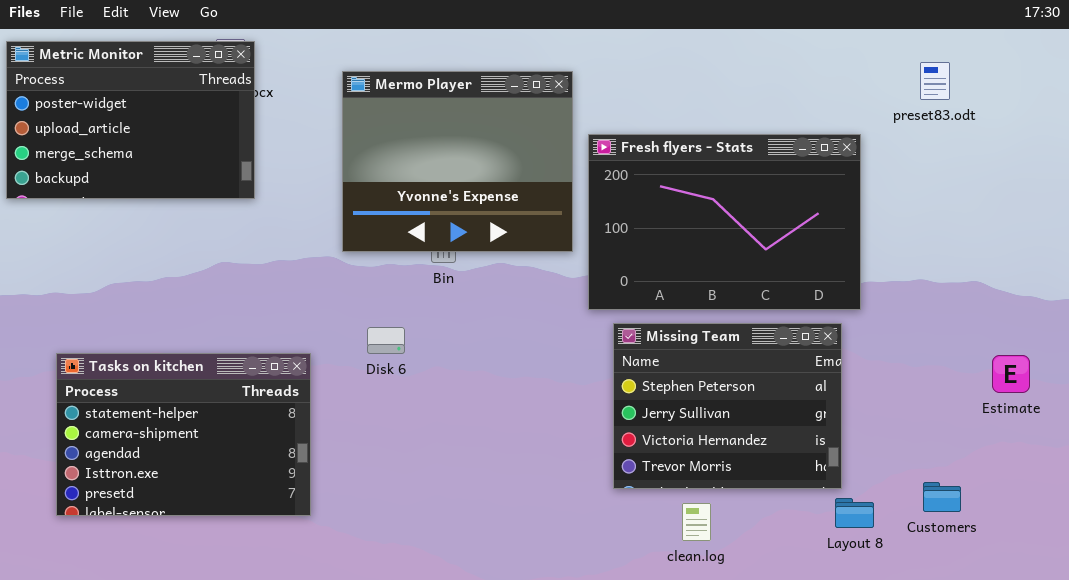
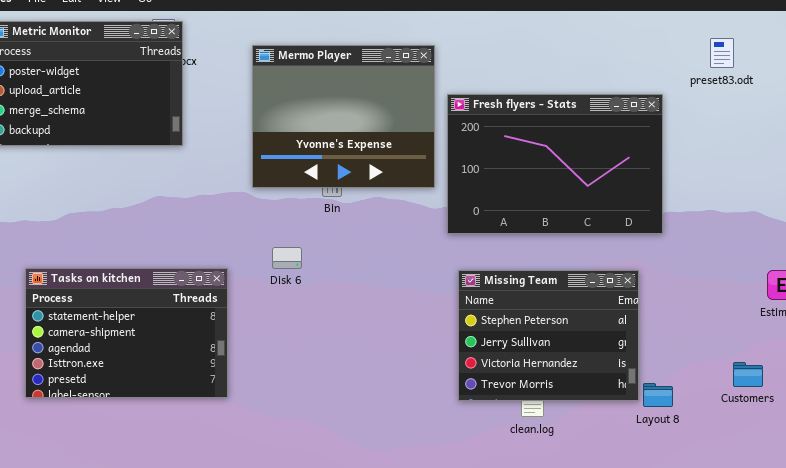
Missing Team: [613,323,842,489] -> [458,270,639,401], moved
Customers: [923,482,961,512] -> [733,362,763,387], moved

